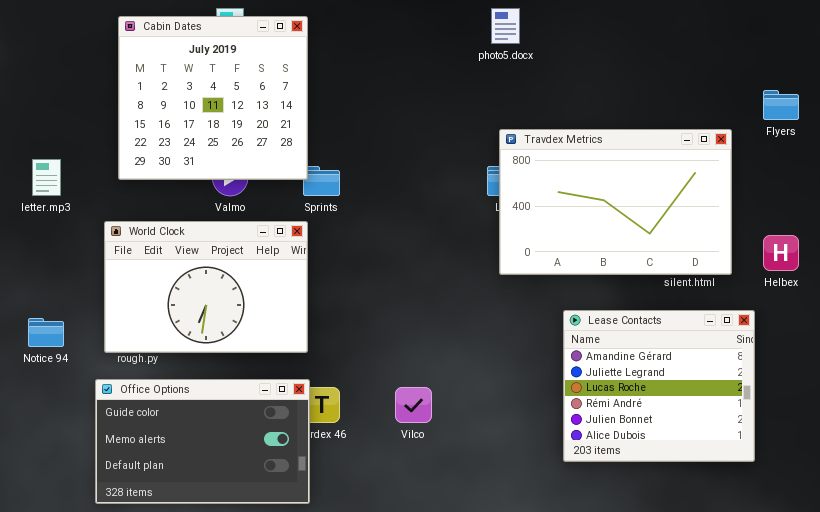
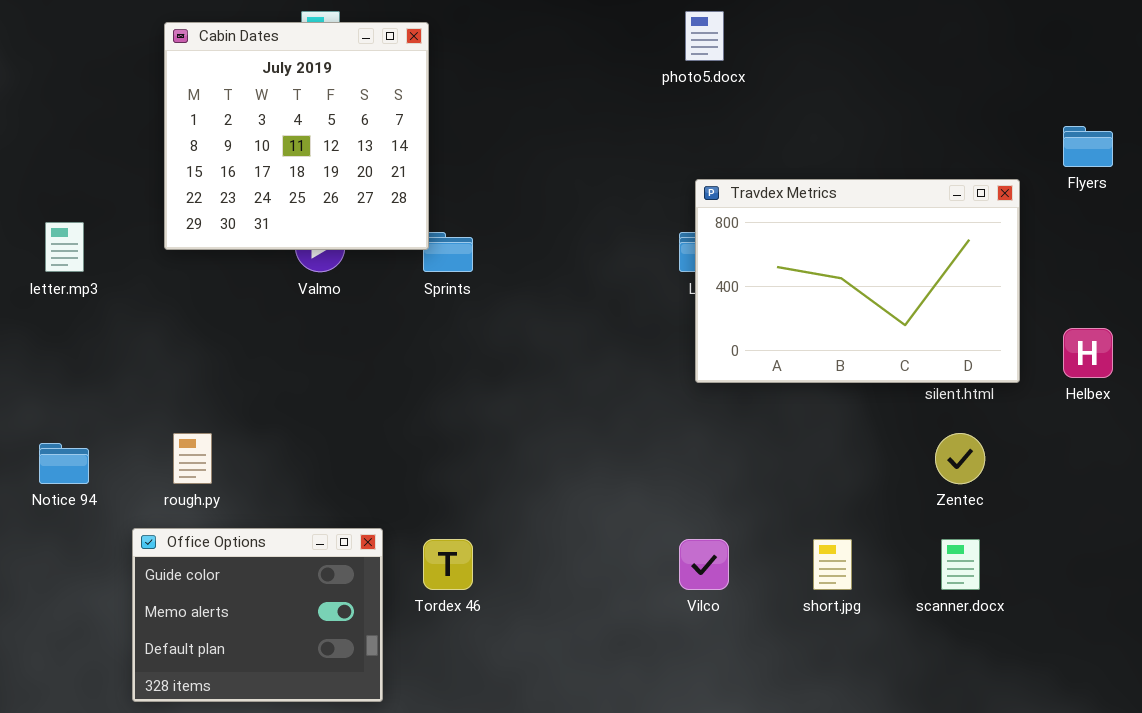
World Clock: [104,221,308,353] -> none, closed
Lease Contacts: [563,310,755,462] -> none, closed
Office Options: [95,379,310,504] -> [132,528,383,702], resized
Vilco: [395,387,432,423] -> [679,539,729,590], moved

